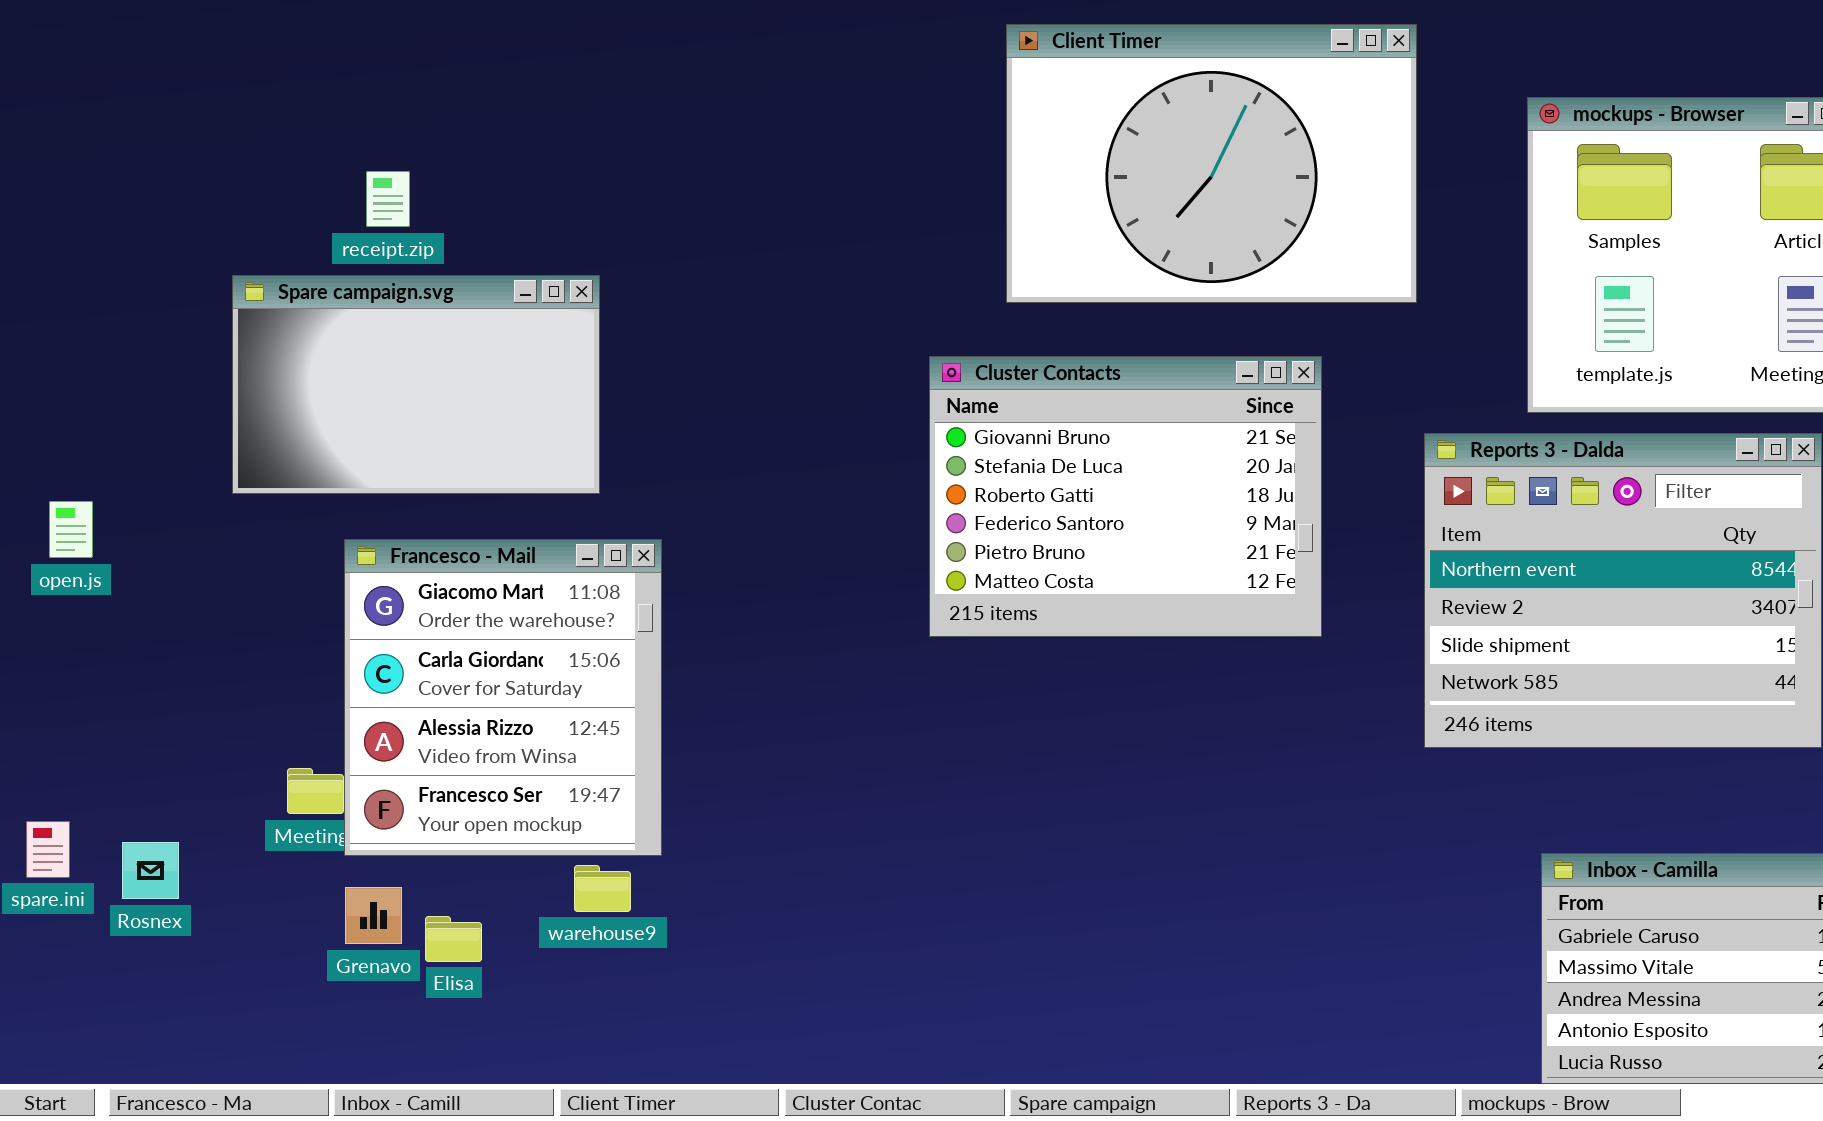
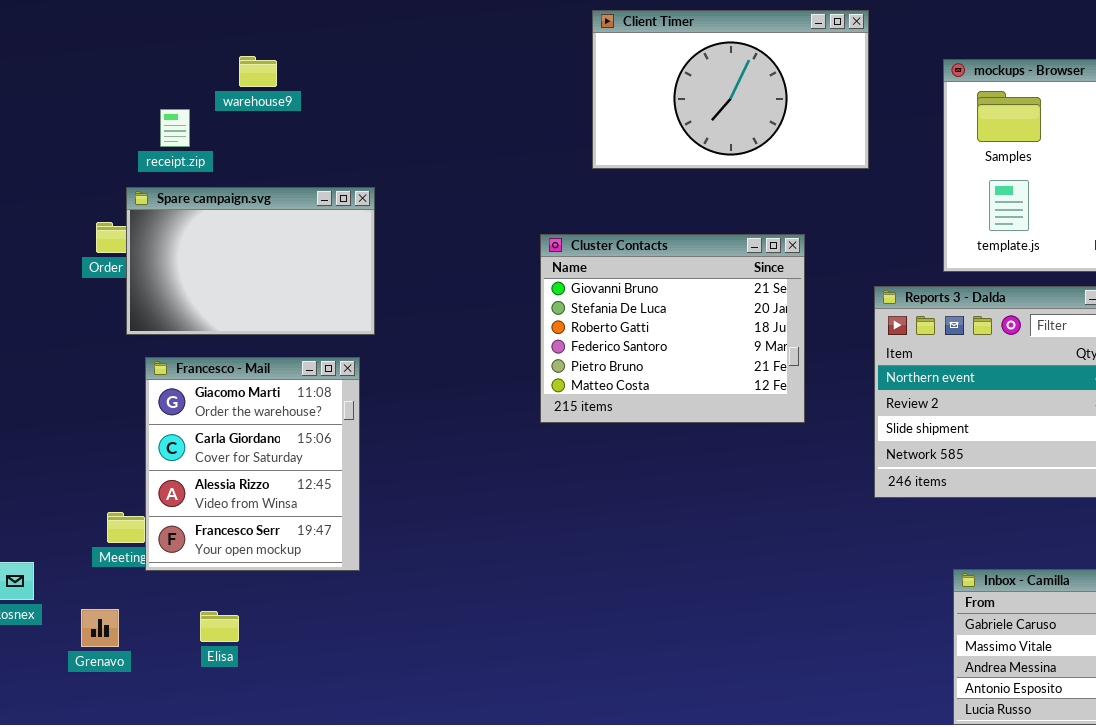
Client Timer: [1006,24,1417,303] -> [592,10,869,169], resized
Spare campaign.svg: [232,275,600,494] -> [126,187,375,335], moved
warehouse9: [574,865,631,912] -> [239,56,277,87], moved
Grenavo: [345,887,402,944] -> [81,609,119,647], moved

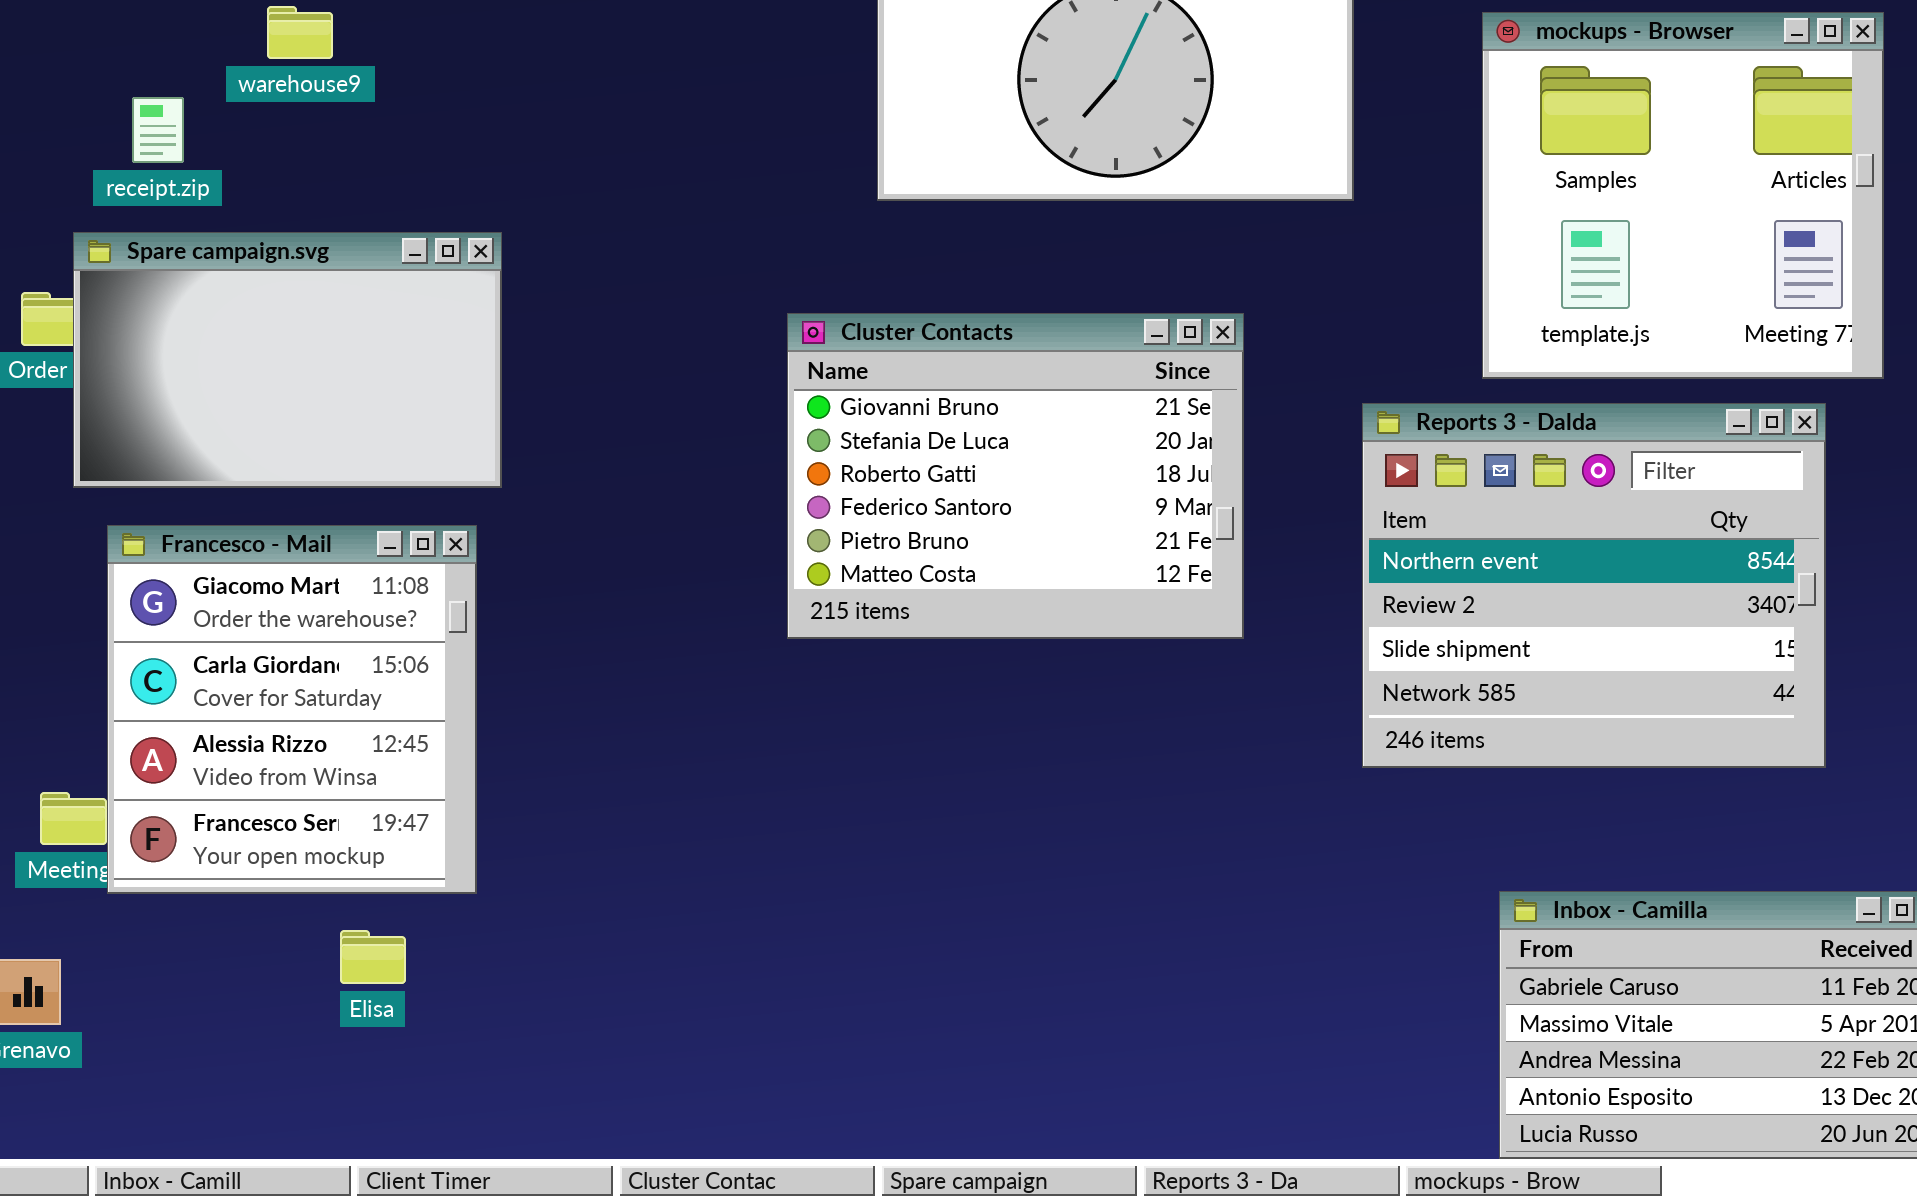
Elisa: [200,611,239,642] -> [340,930,406,984], moved

